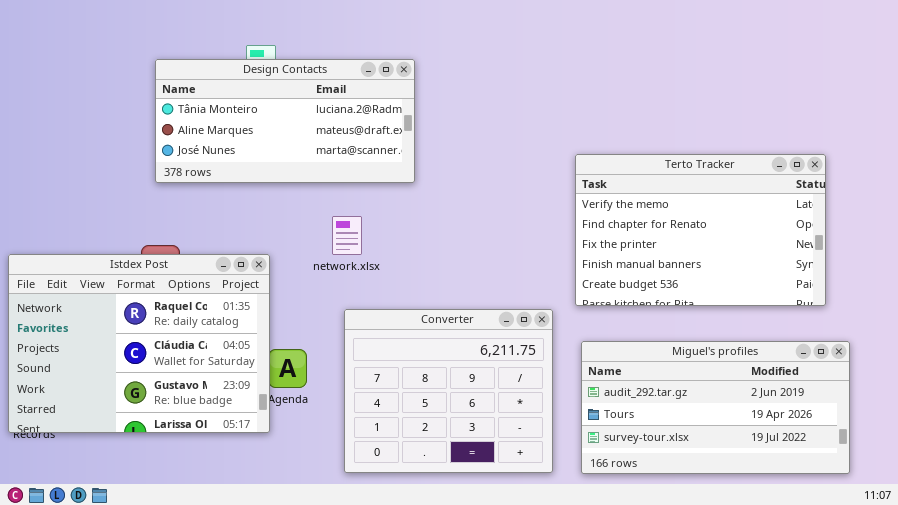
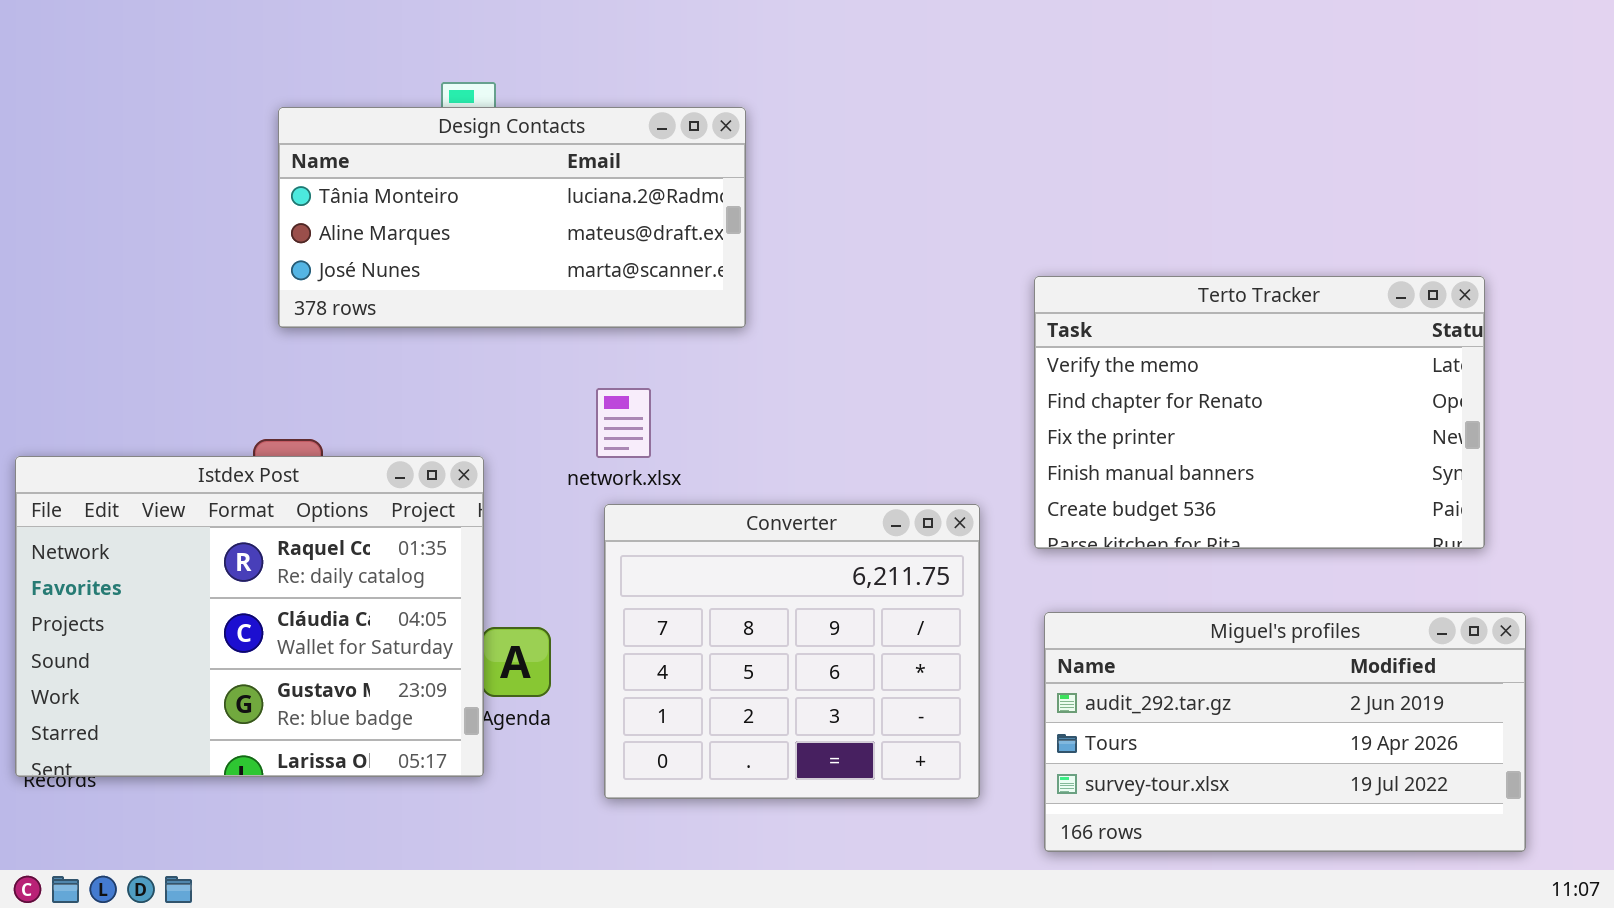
Converter: [344,309,553,473] -> [604,504,980,799], moved

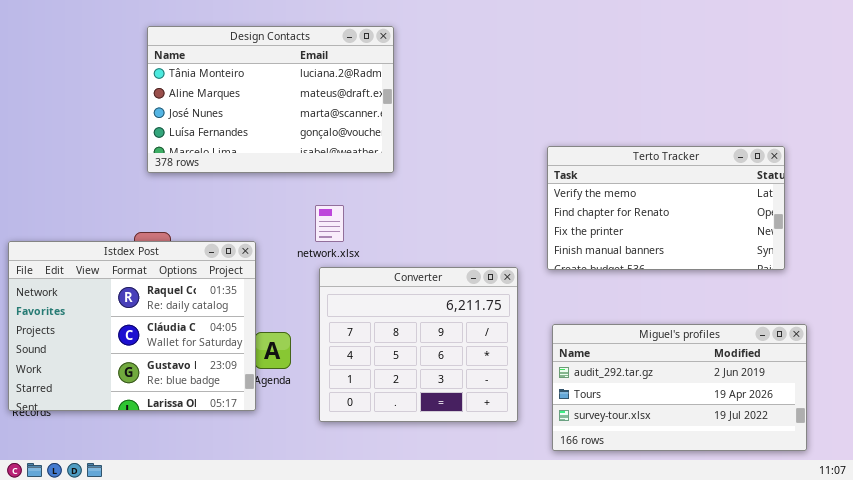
Design Contacts: [278,107,746,328] -> [147,26,394,173], resized
Terto Tracker: [1034,276,1485,549] -> [547,146,785,270], resized

